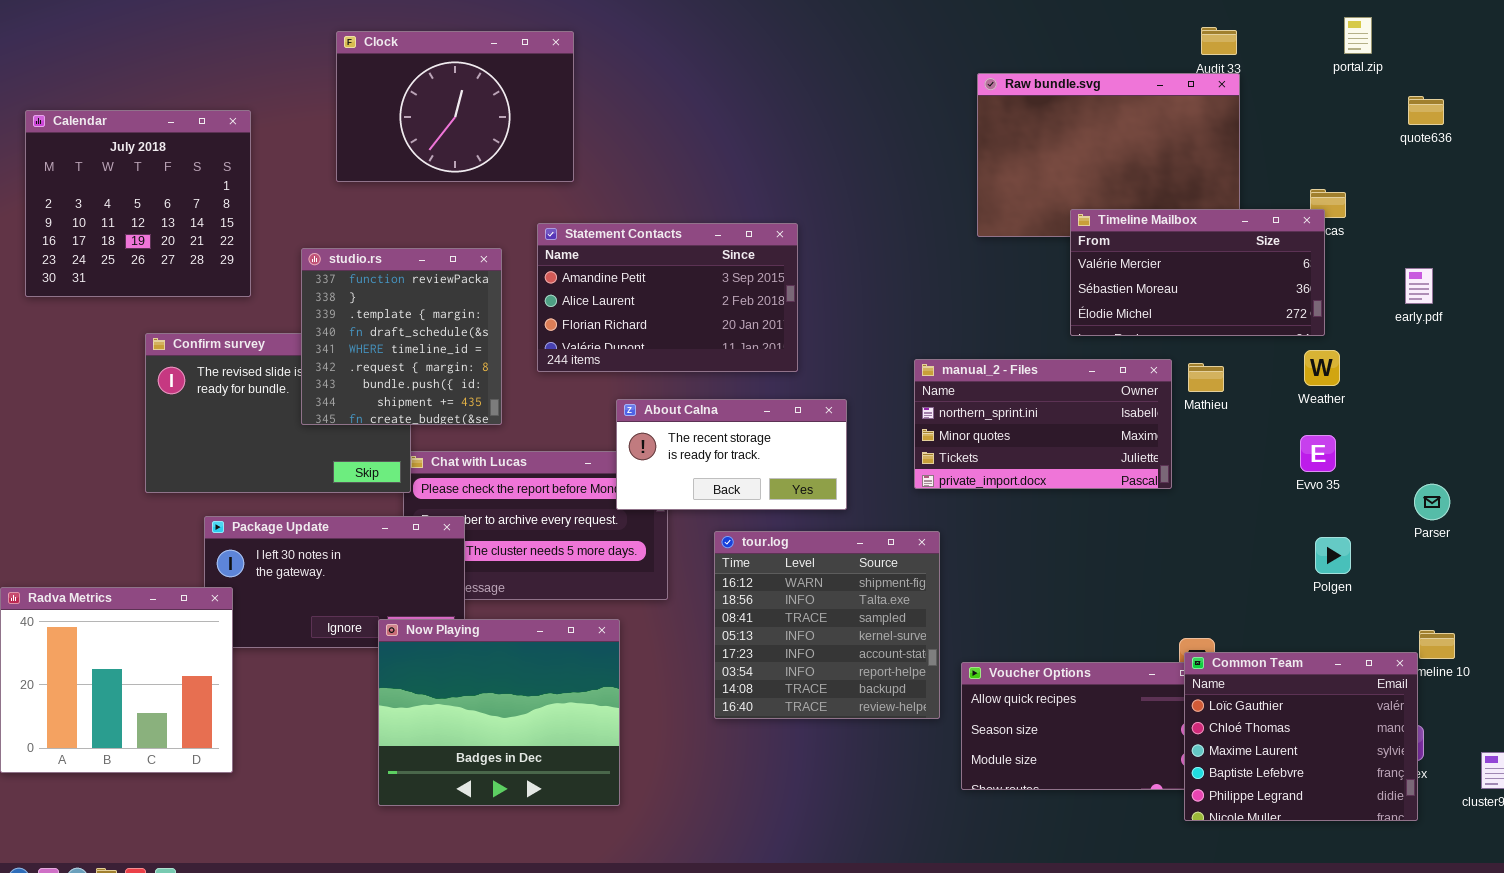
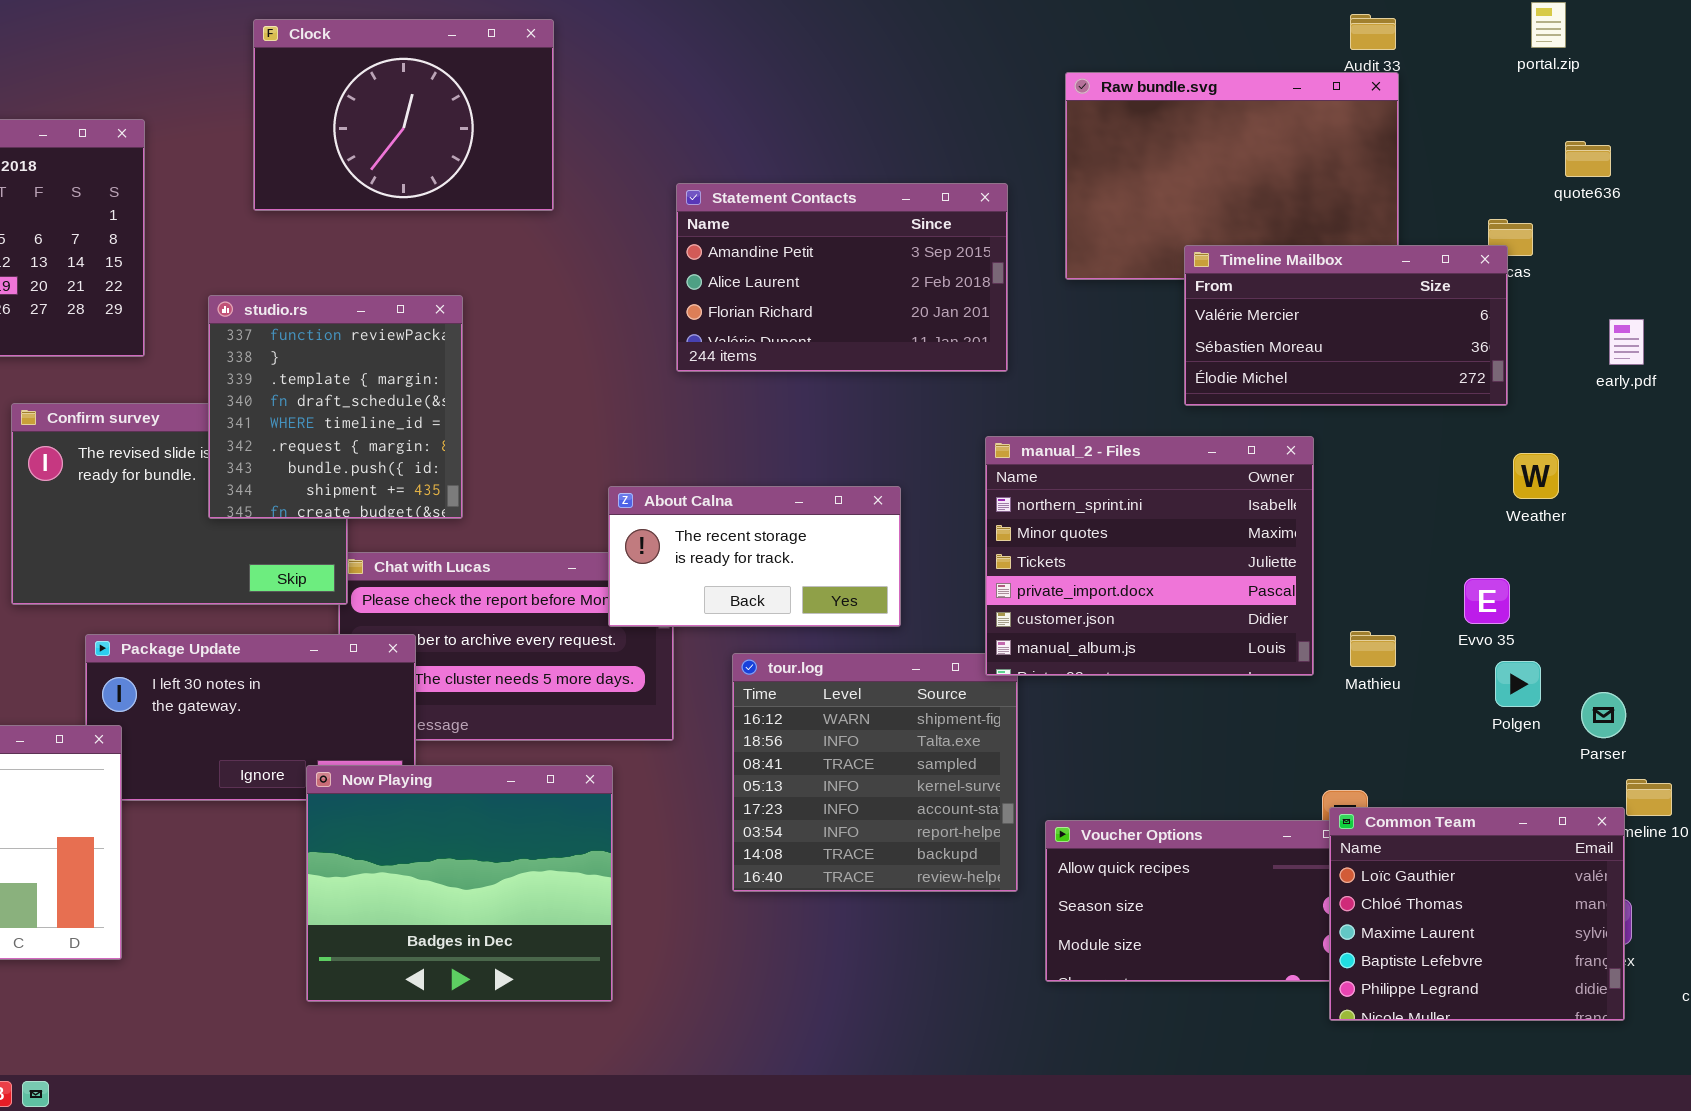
quote636: [1408,96,1444,125] -> [1565,141,1611,177], moved
Statement Contacts: [537,223,798,372] -> [676,183,1008,372], moved
Weather: [1304,350,1340,386] -> [1513,453,1559,499], moved
manual_2 - Files: [914,359,1172,489] -> [985,436,1314,676], resized
Mathieu: [1188,363,1224,392] -> [1350,631,1396,667], moved
Evvo 35: [1300,435,1336,472] -> [1464,578,1510,624], moved
Parser: [1414,484,1450,520] -> [1581,692,1626,738], moved

